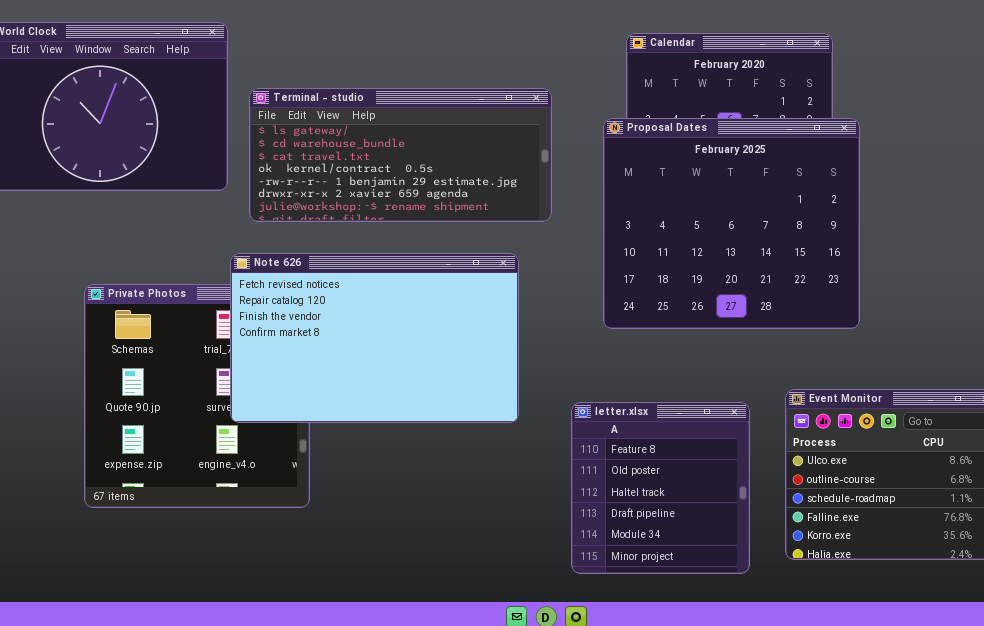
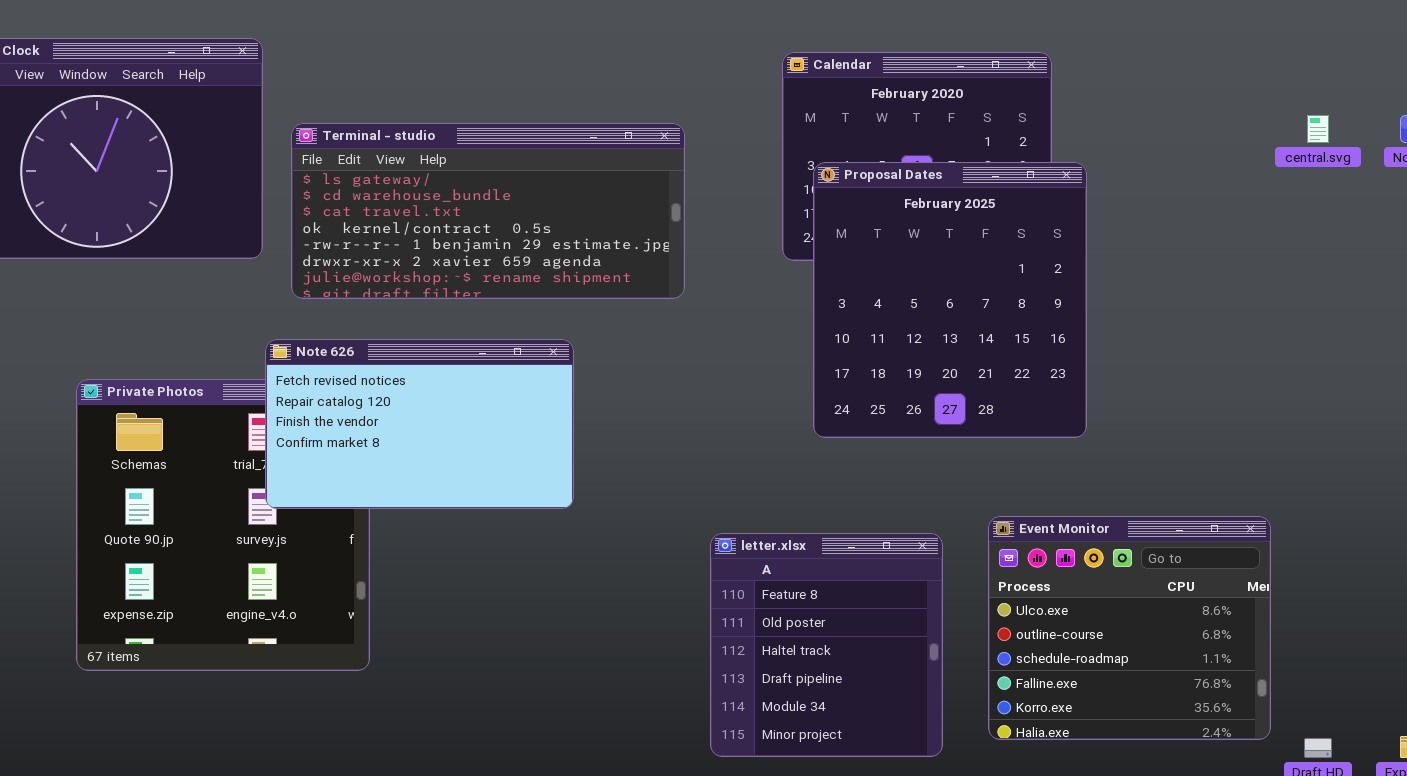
Proposal Dates: [603,118,860,329] -> [813,162,1087,438], resized
Note 626: [230,253,519,423] -> [265,339,574,509], resized

